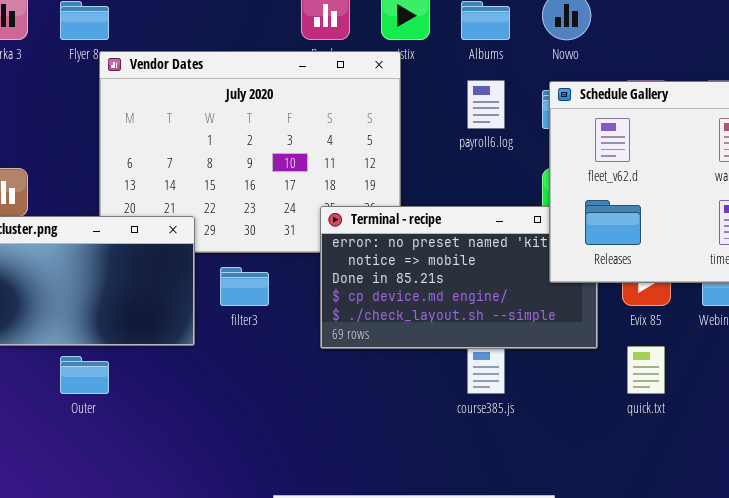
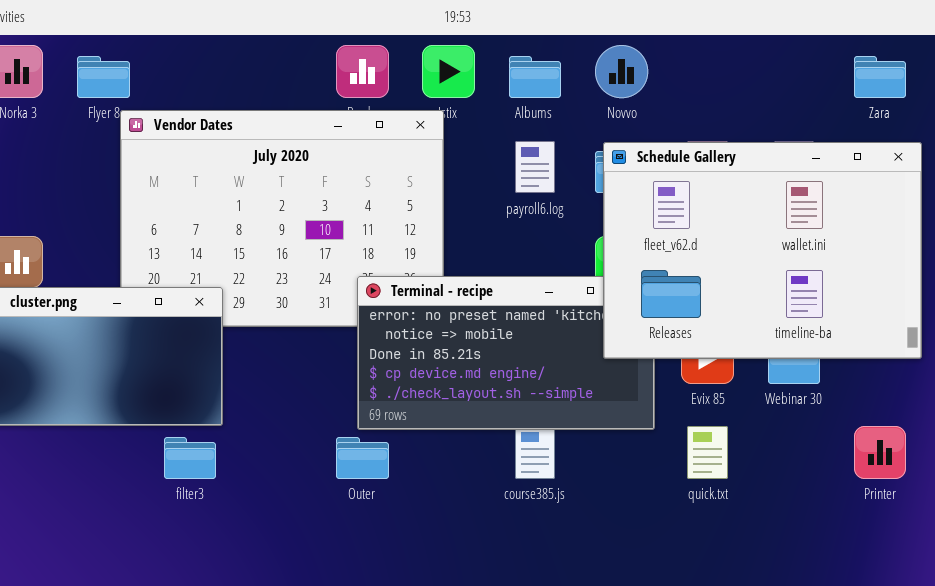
filter3: [220,267,269,306] -> [164,437,216,479], moved
Outer: [60,356,109,394] -> [336,437,389,479], moved

